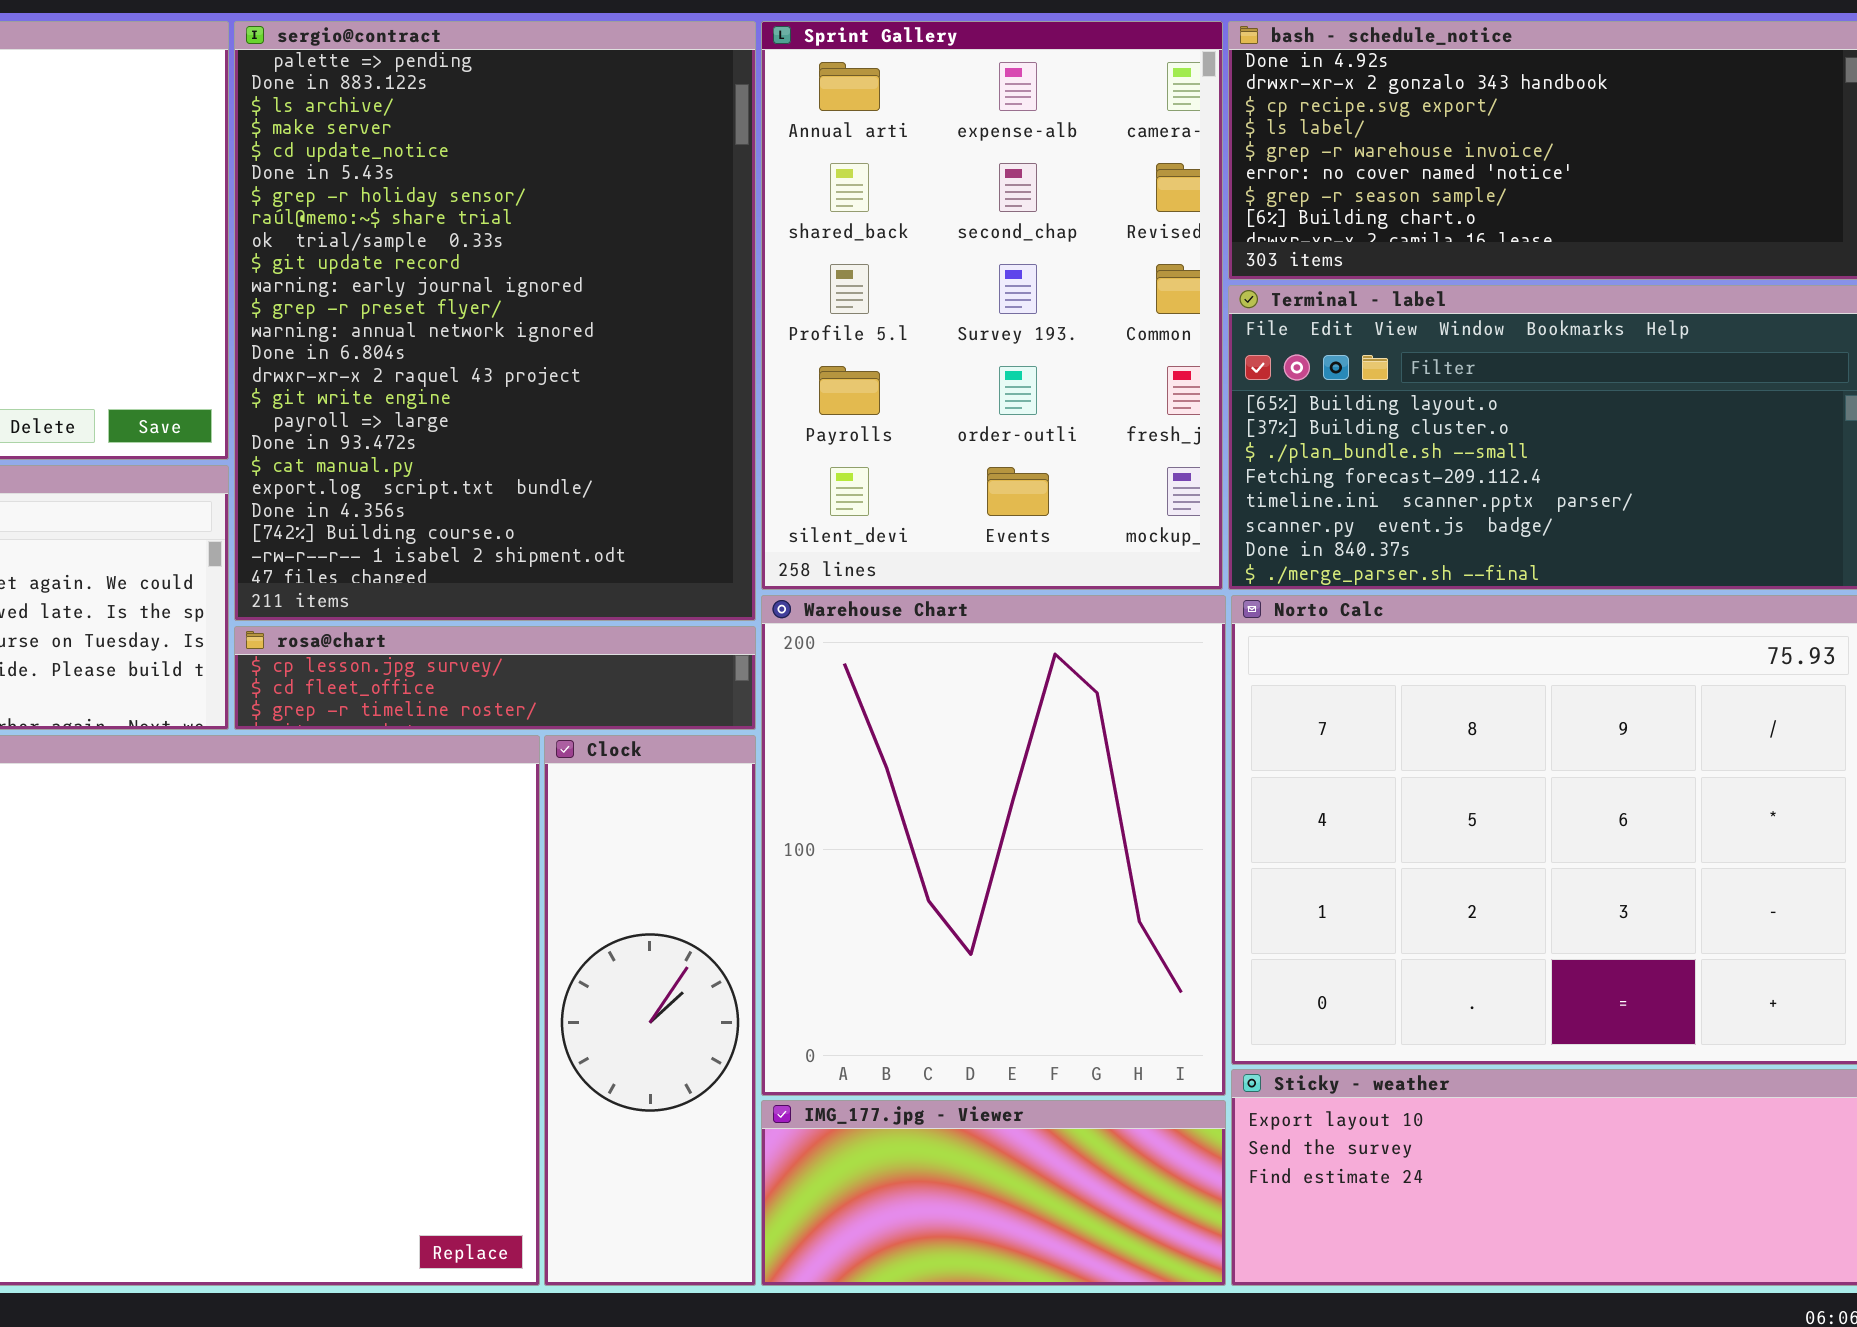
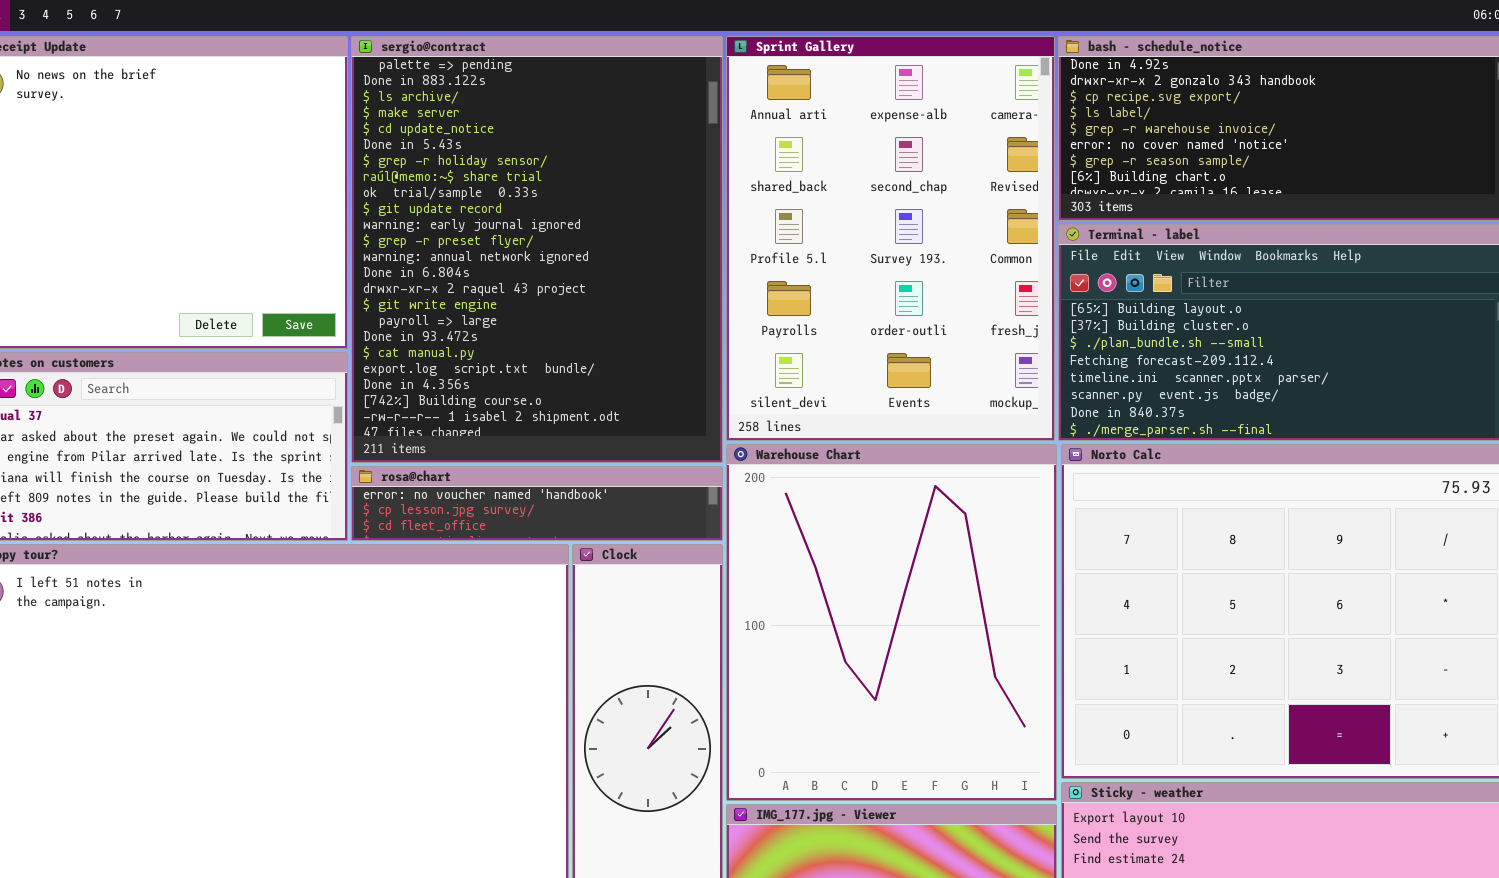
rosa@chart: [234,626,756,730] -> [351,466,723,541], scrolled up 1 row

